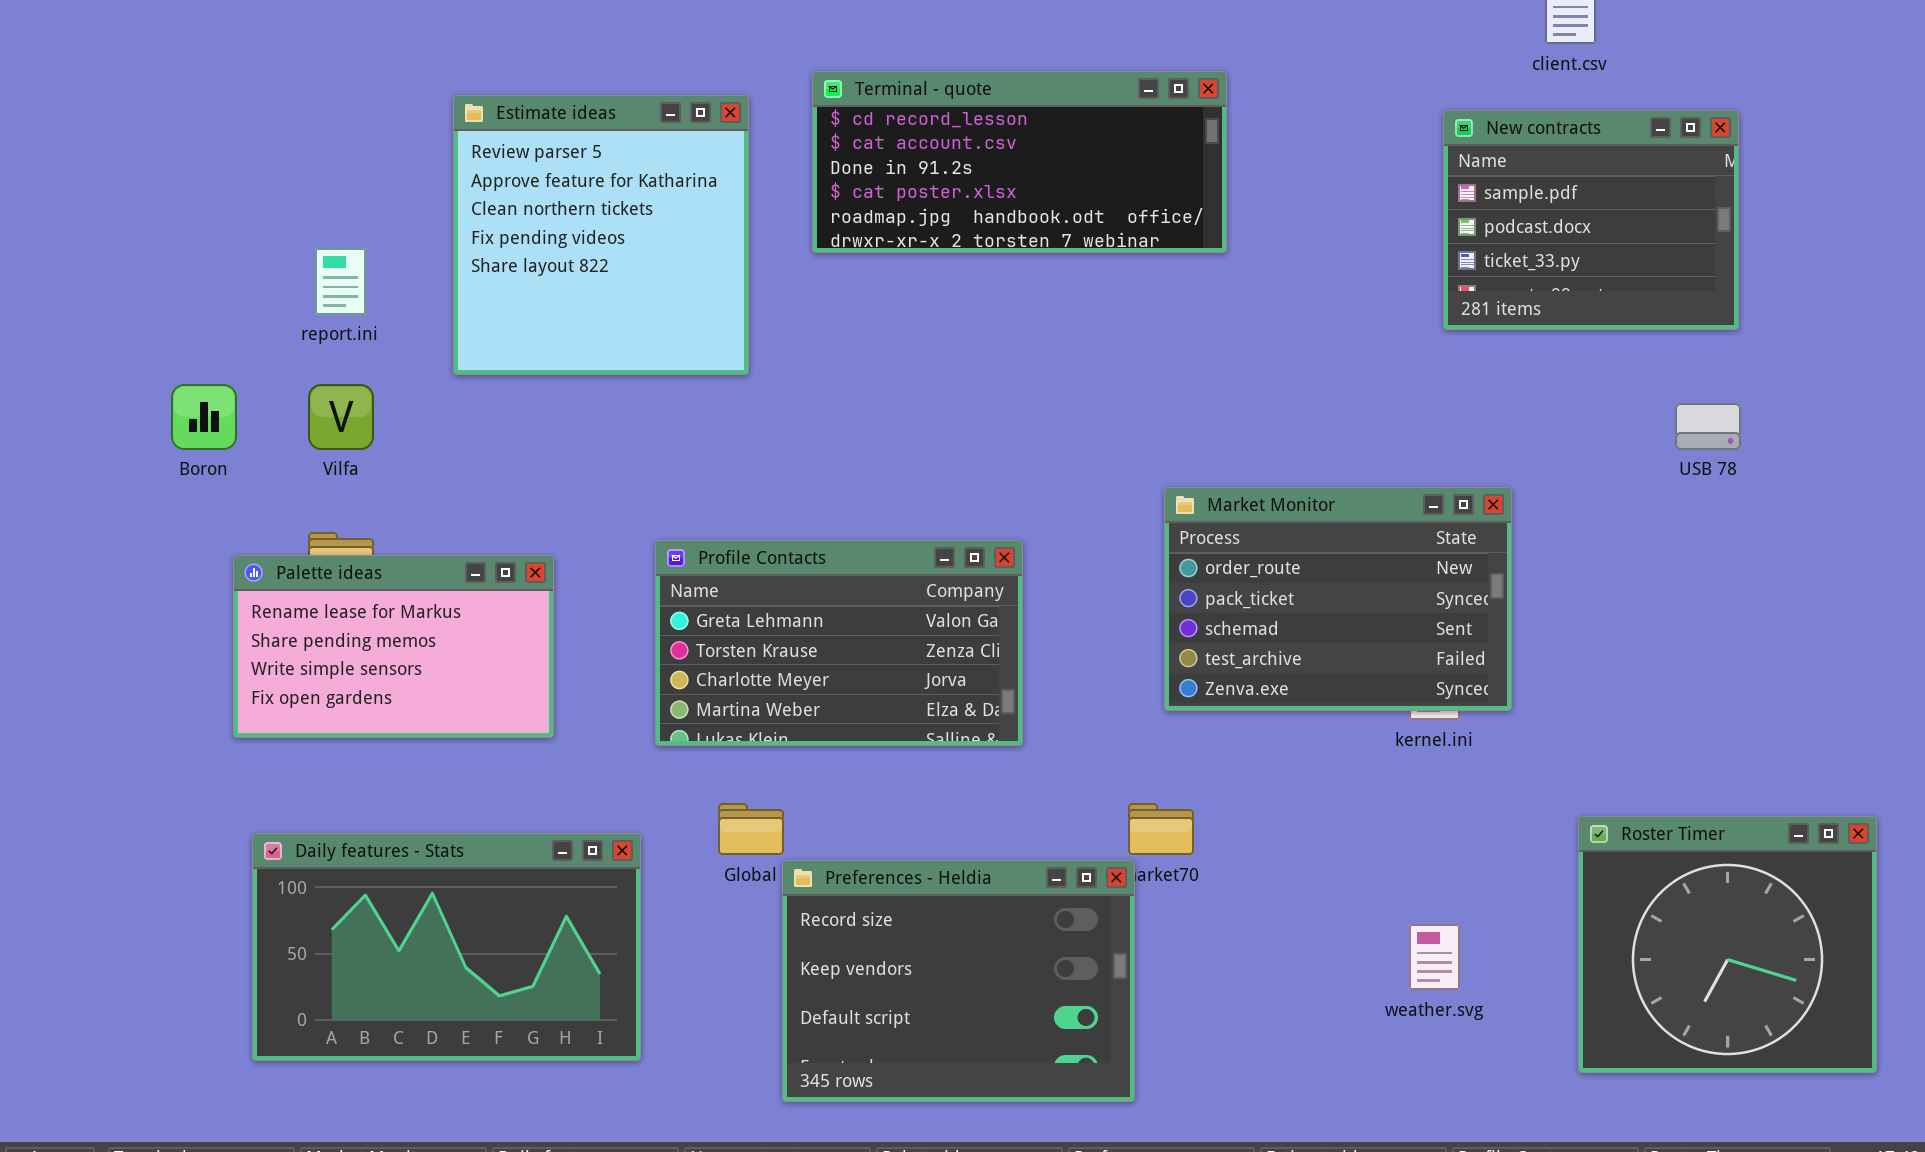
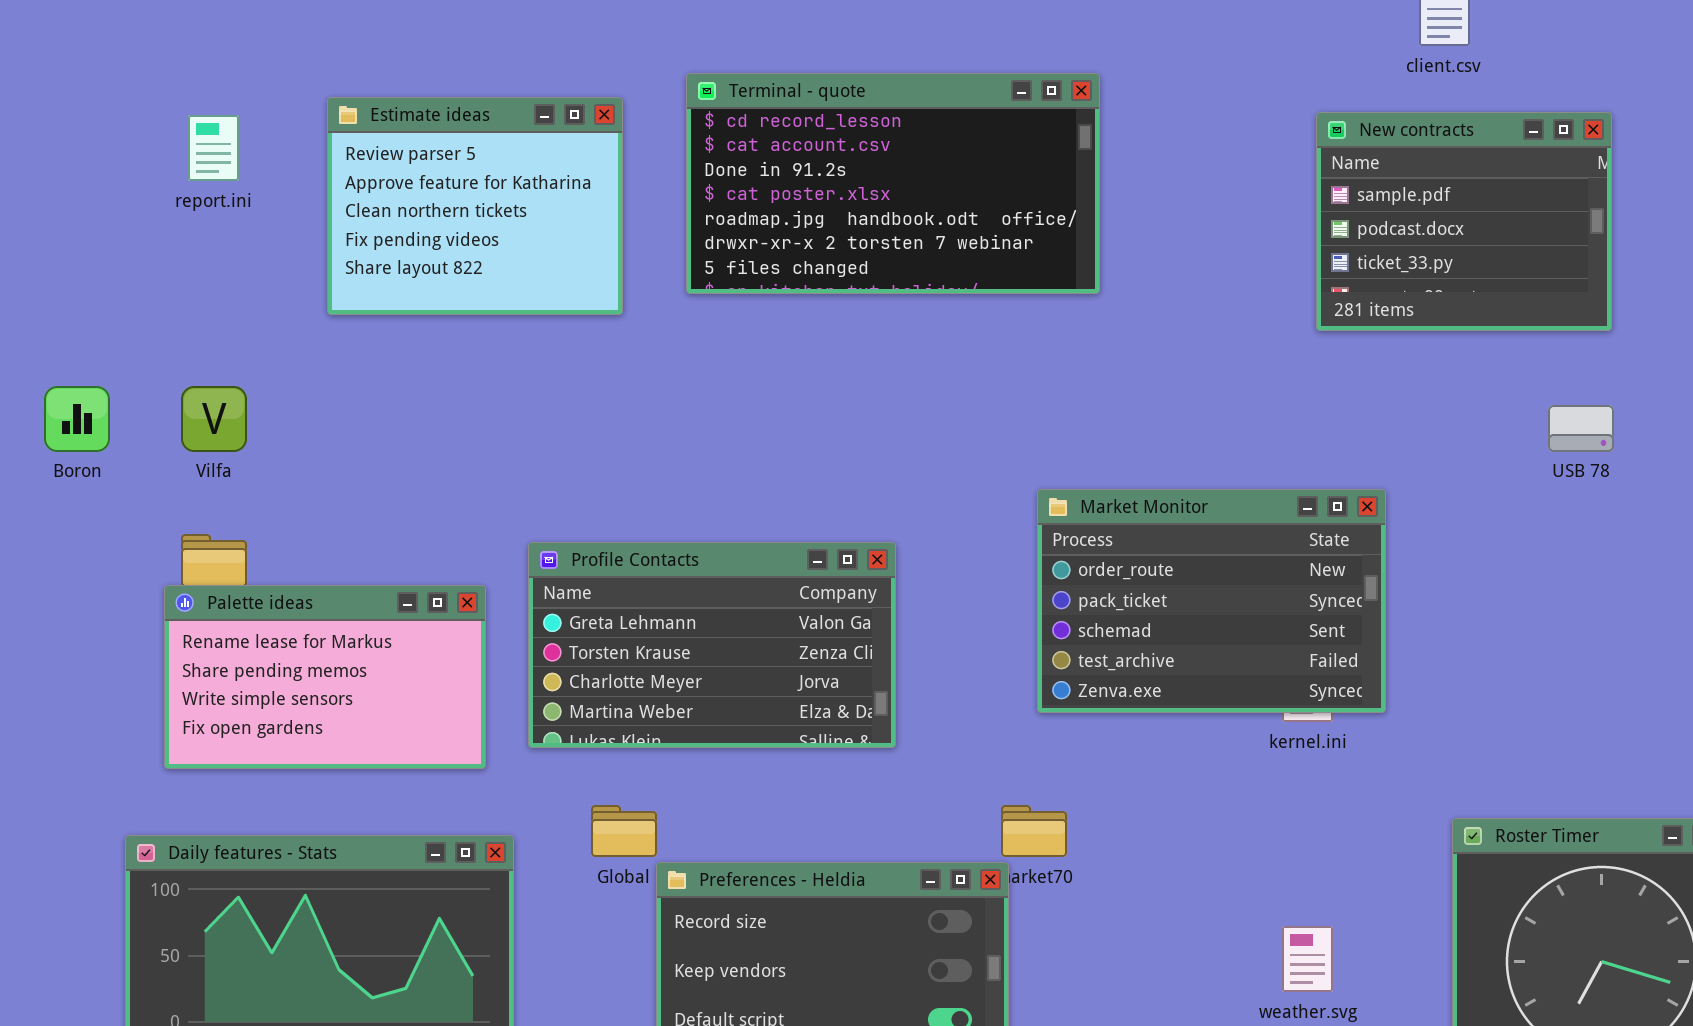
Terminal - quote: [812,71,1227,253] -> [686,73,1100,294], resized
Estimate ideas: [453,95,749,375] -> [327,97,623,315], resized
report.ini: [315,248,366,315] -> [188,115,239,181], moved
Palette ideas: [233,555,554,738] -> [164,585,486,769], moved

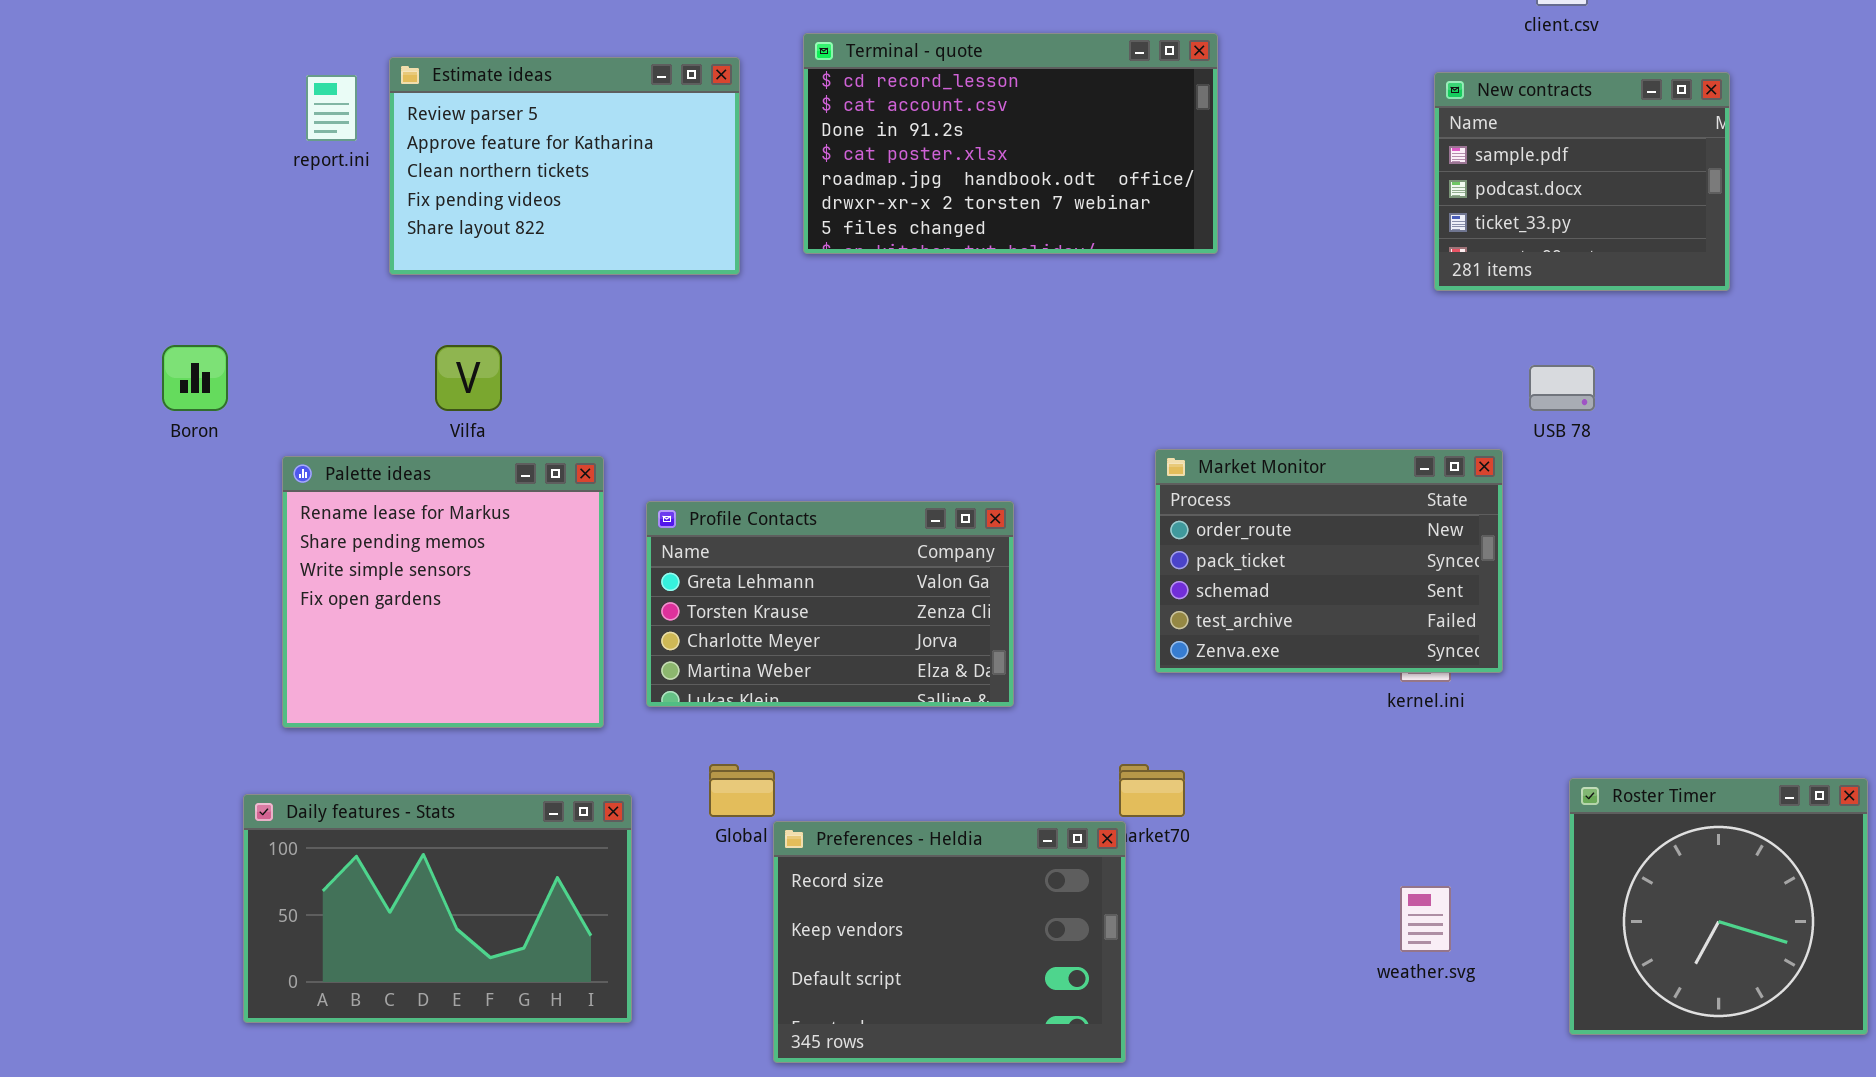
Estimate ideas: [327,97,623,315] -> [389,57,740,275], resized
Vilfa: [181,386,247,452] -> [435,345,502,411], moved
USB 78: [1548,405,1614,452] -> [1529,365,1595,411], moved
Palette ideas: [164,585,486,769] -> [282,456,604,728], resized

